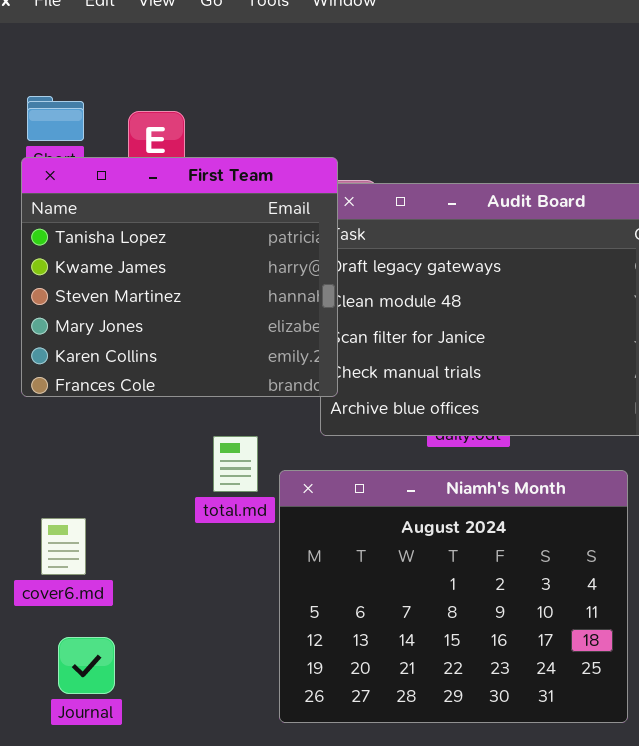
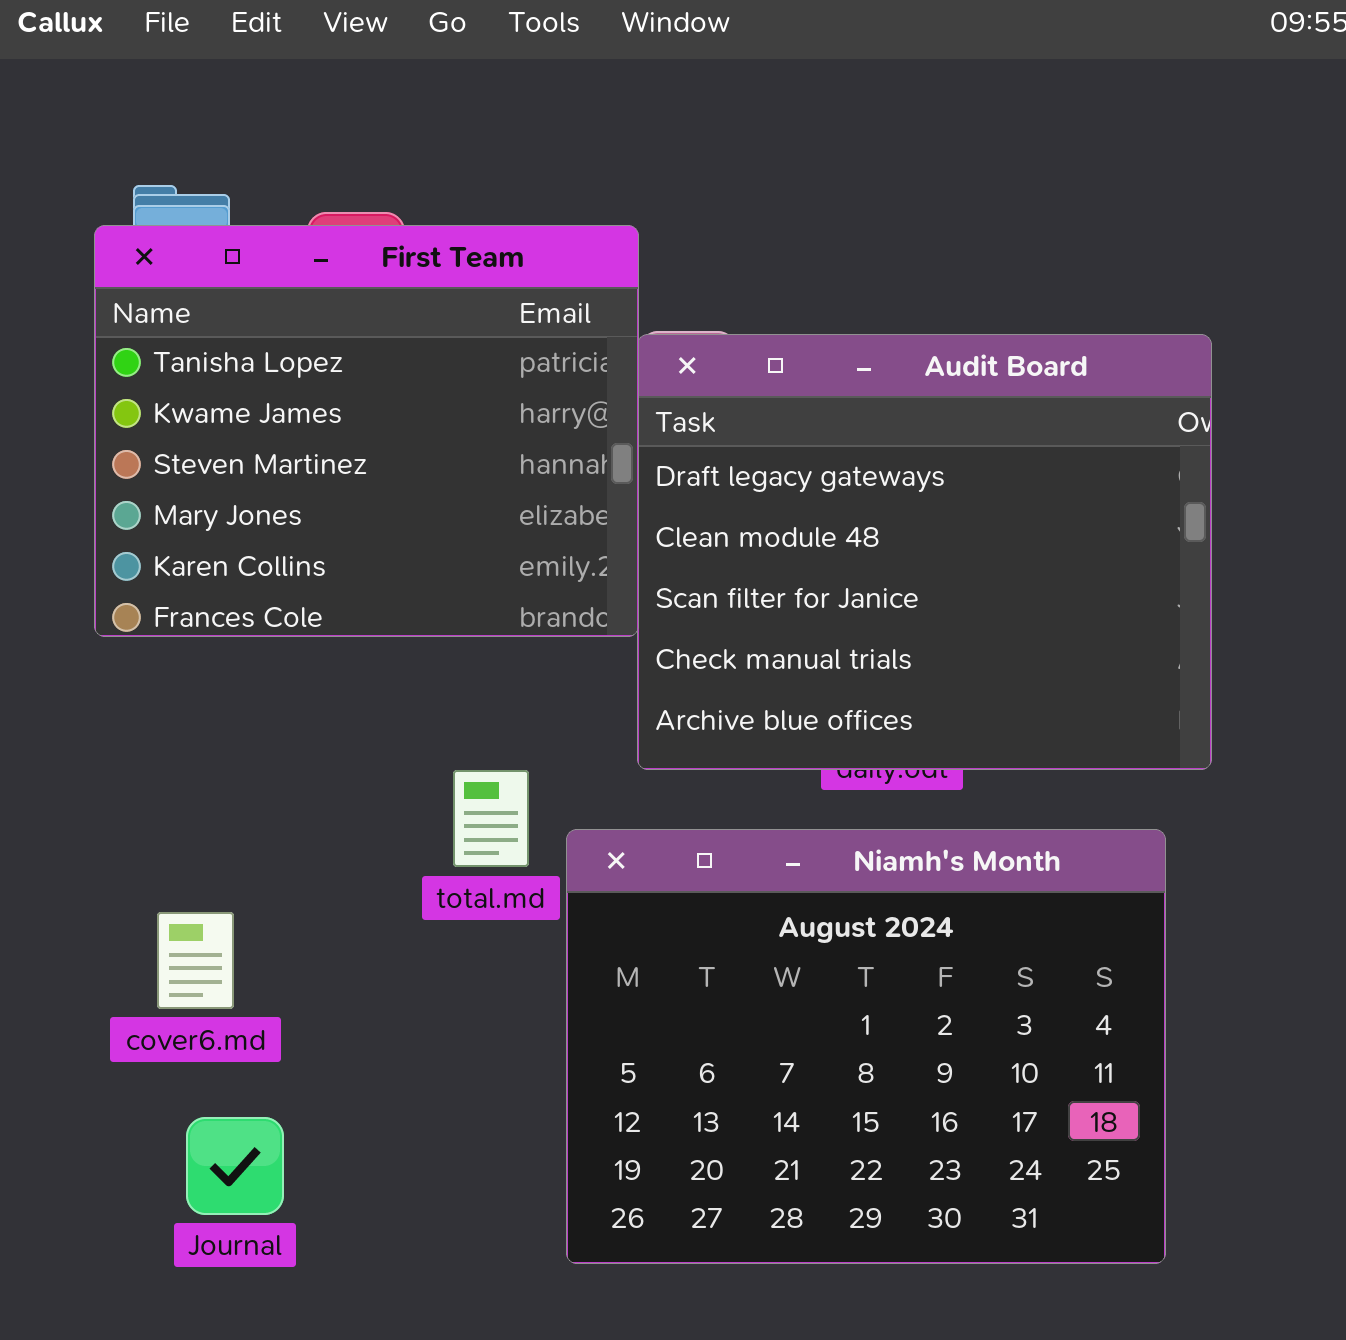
First Team: [21,157,338,397] -> [94,225,639,637], moved

